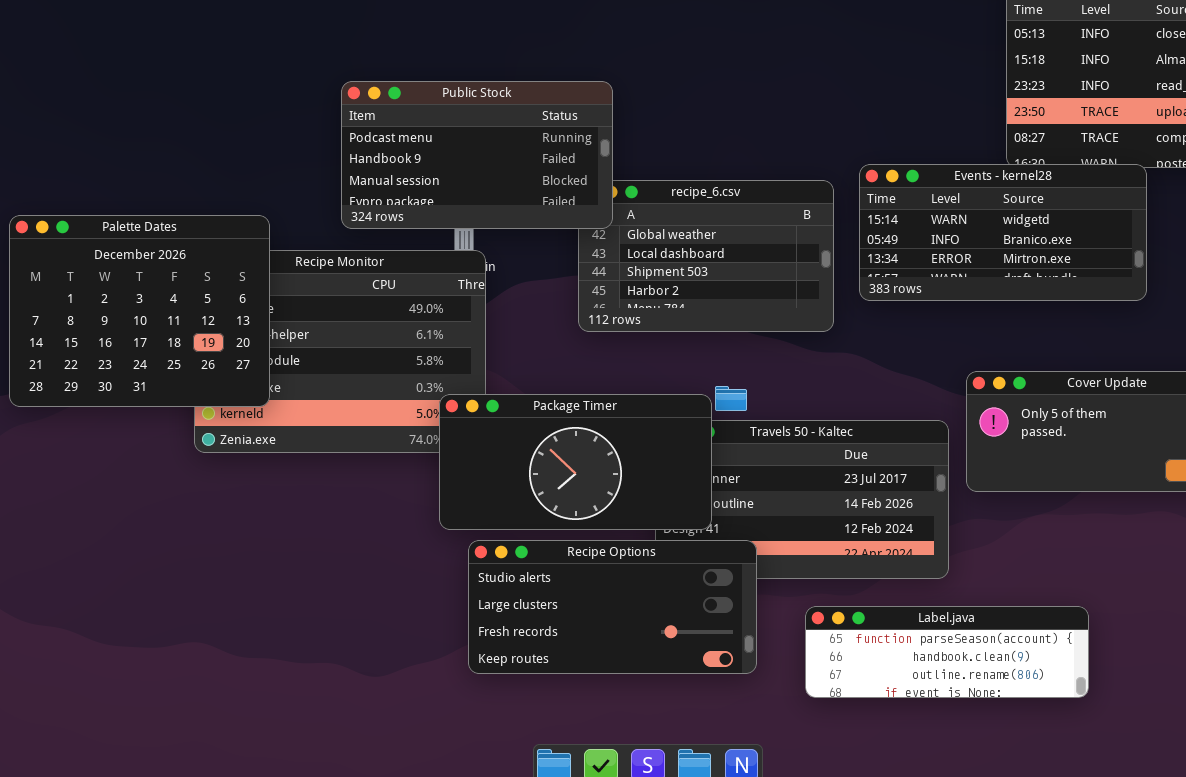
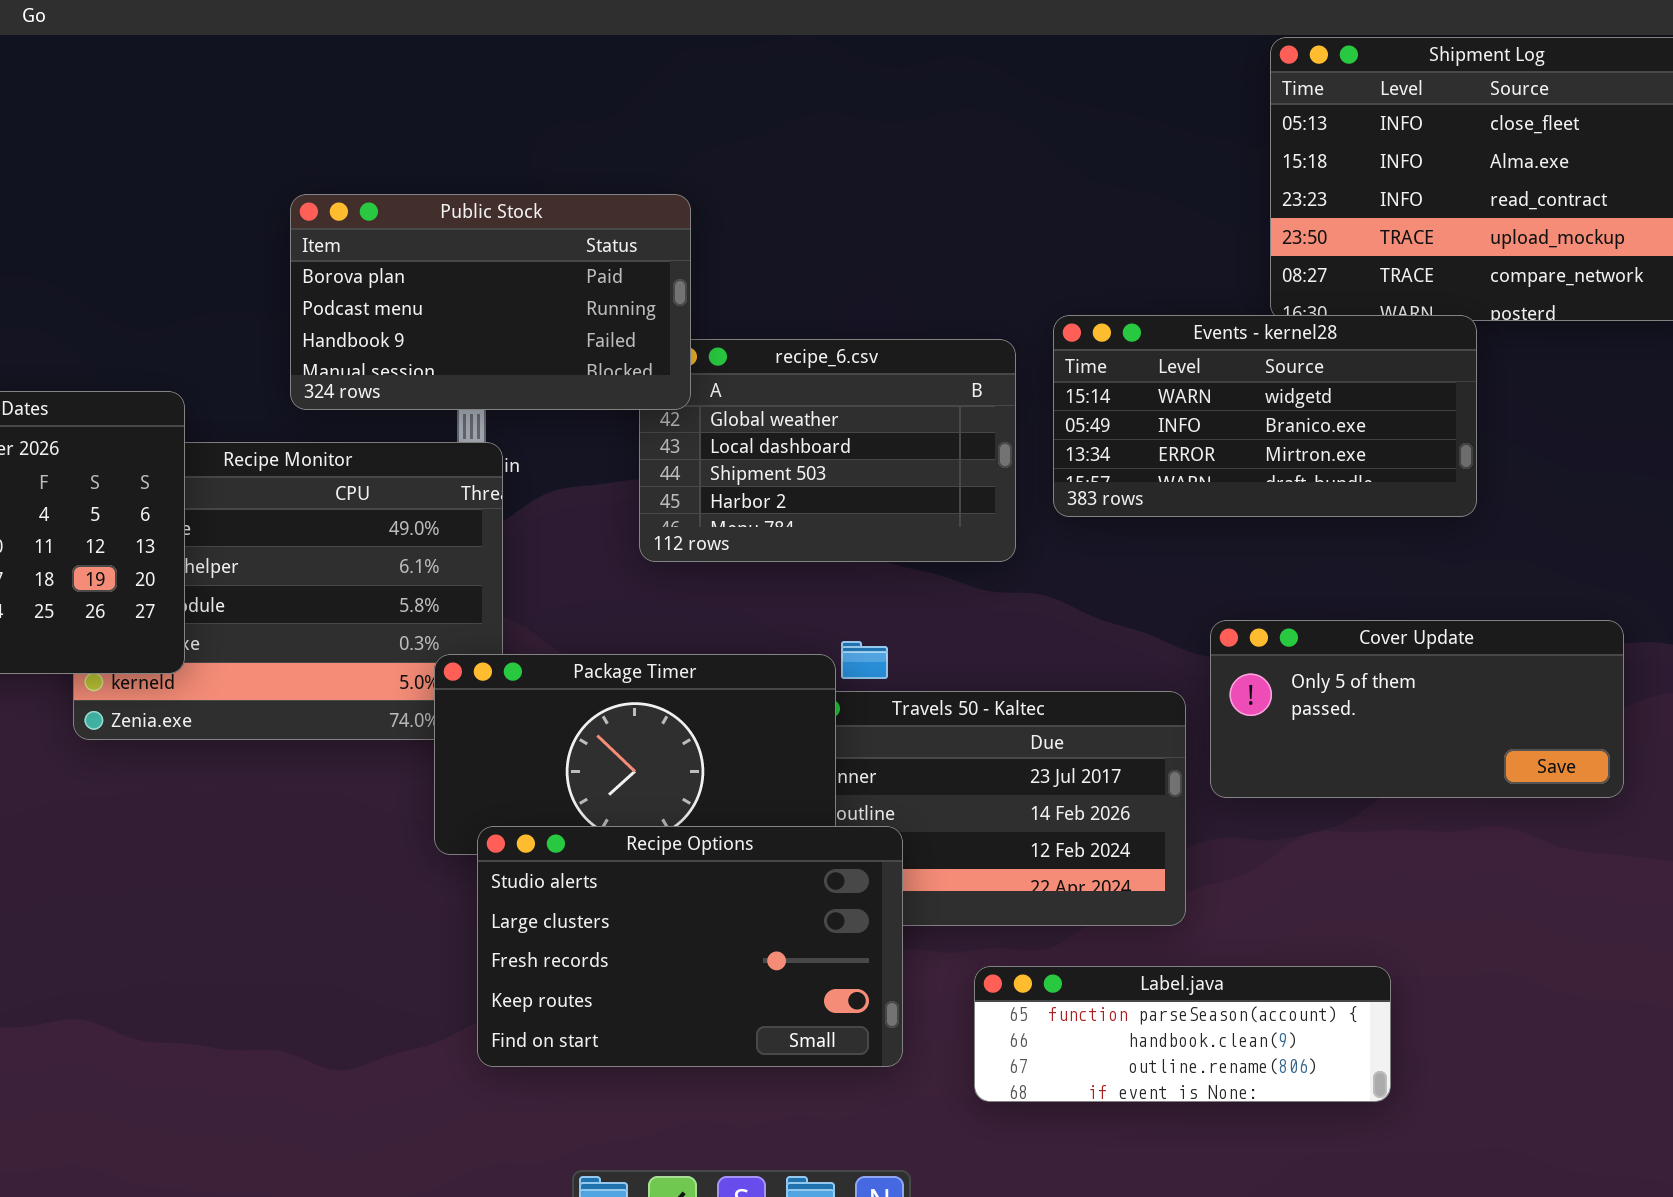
Public Stock: [341,81,613,229] -> [290,194,691,410], scrolled up 1 row
Recipe Options: [468,540,757,674] -> [477,826,903,1067], resized

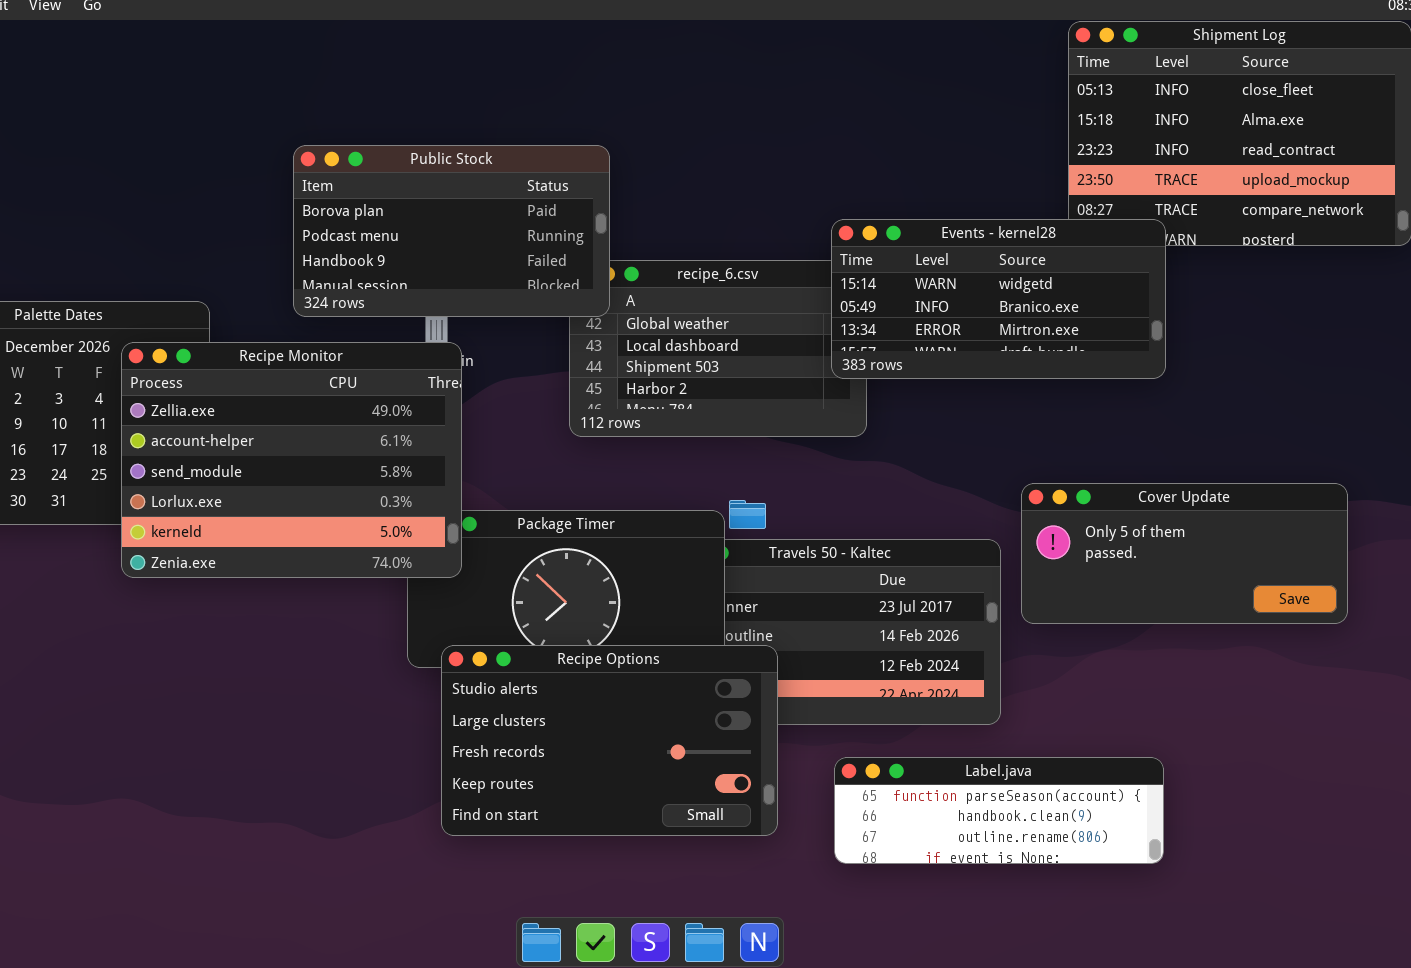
Events - kernel28: [1053,315,1477,517] -> [831,219,1166,379], moved
Recipe Monitor: [73,442,503,740] -> [121,342,462,578], raised

